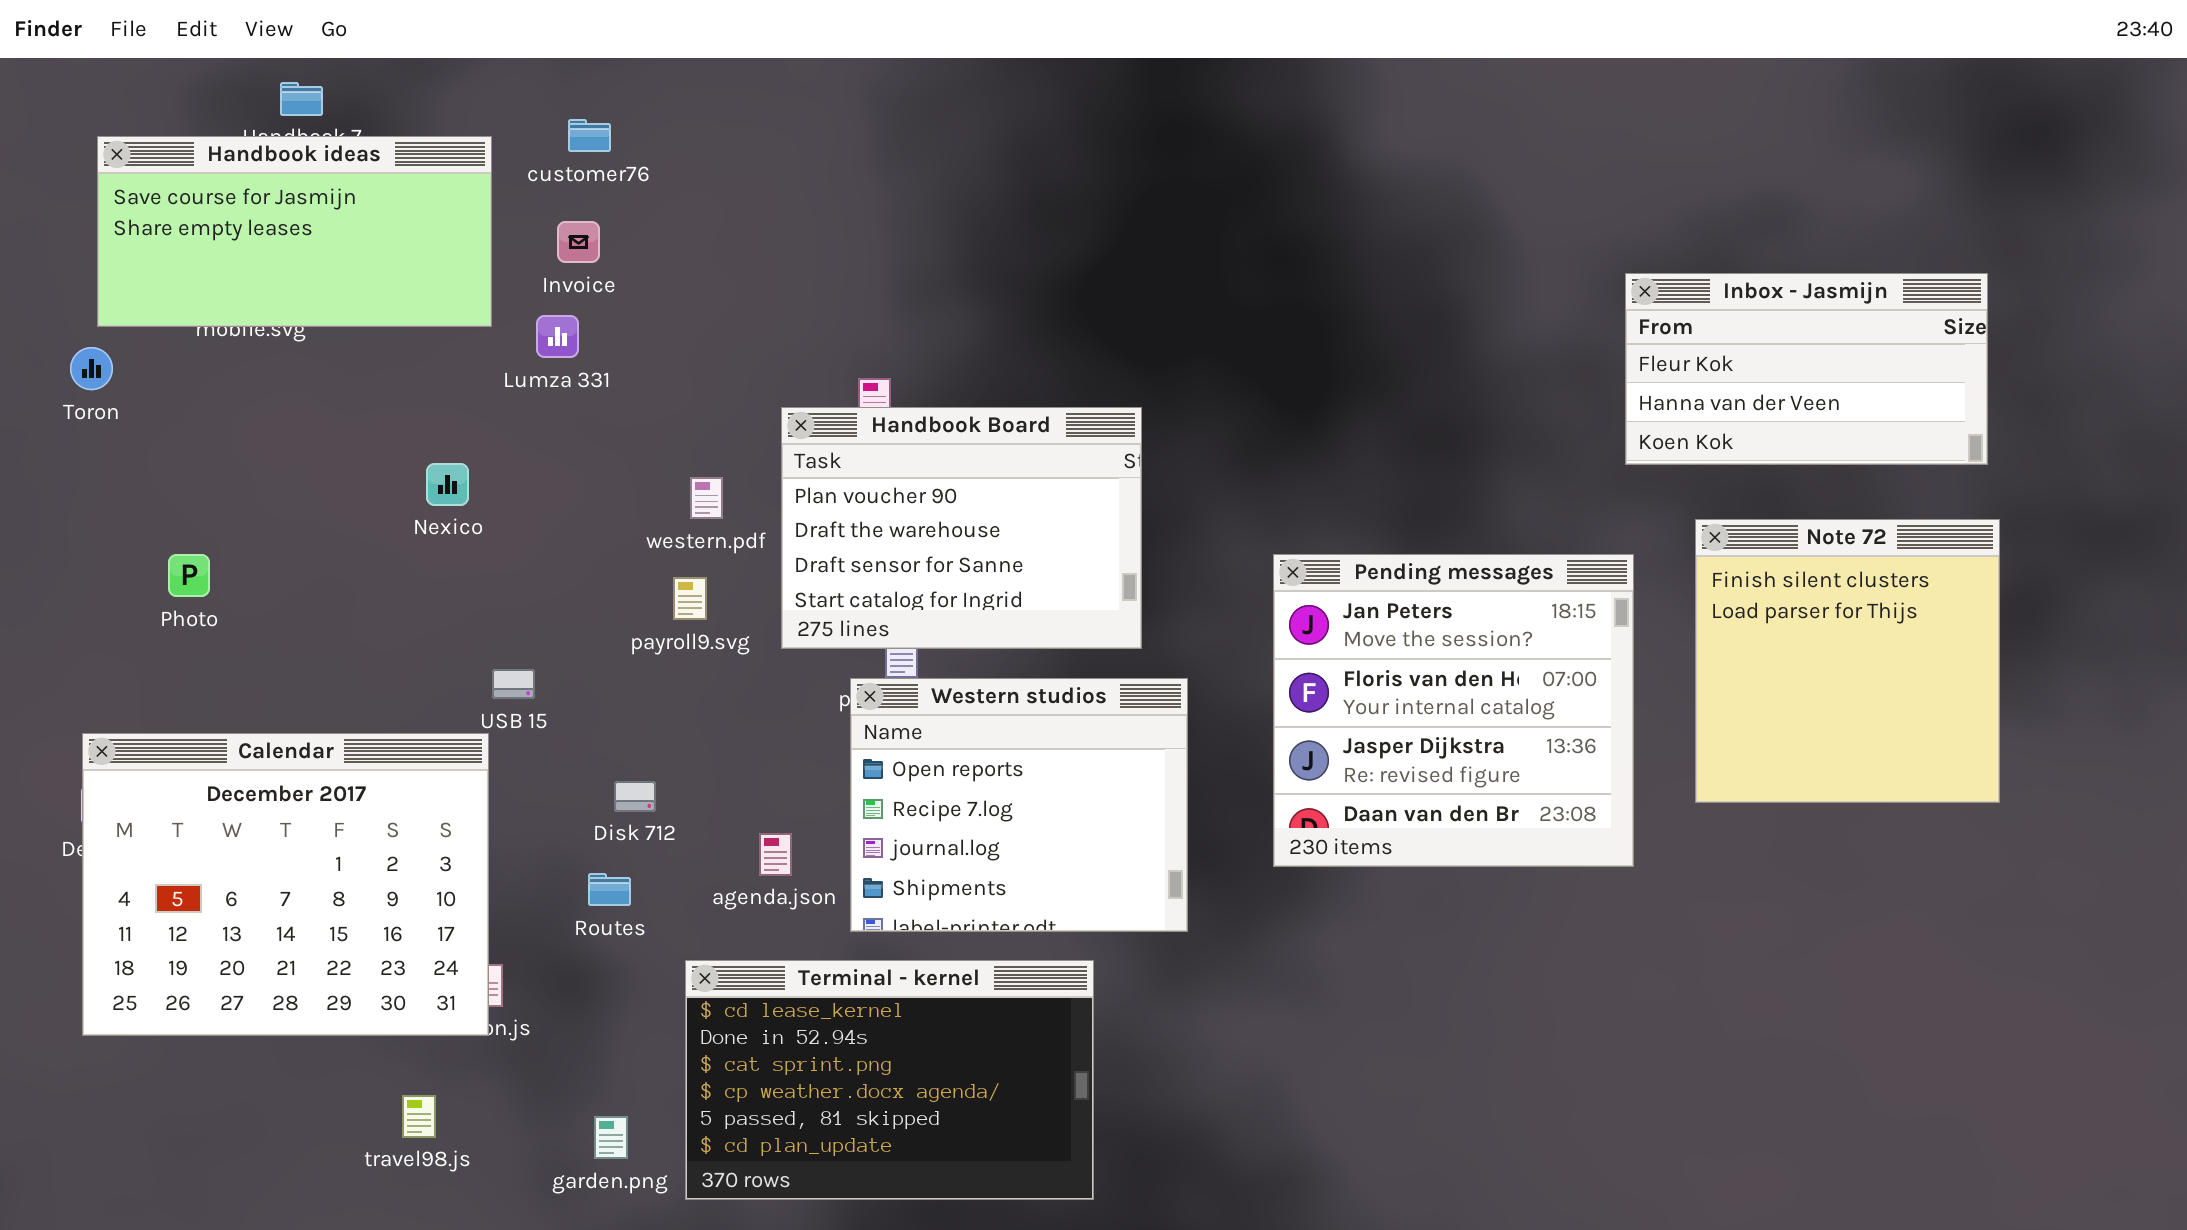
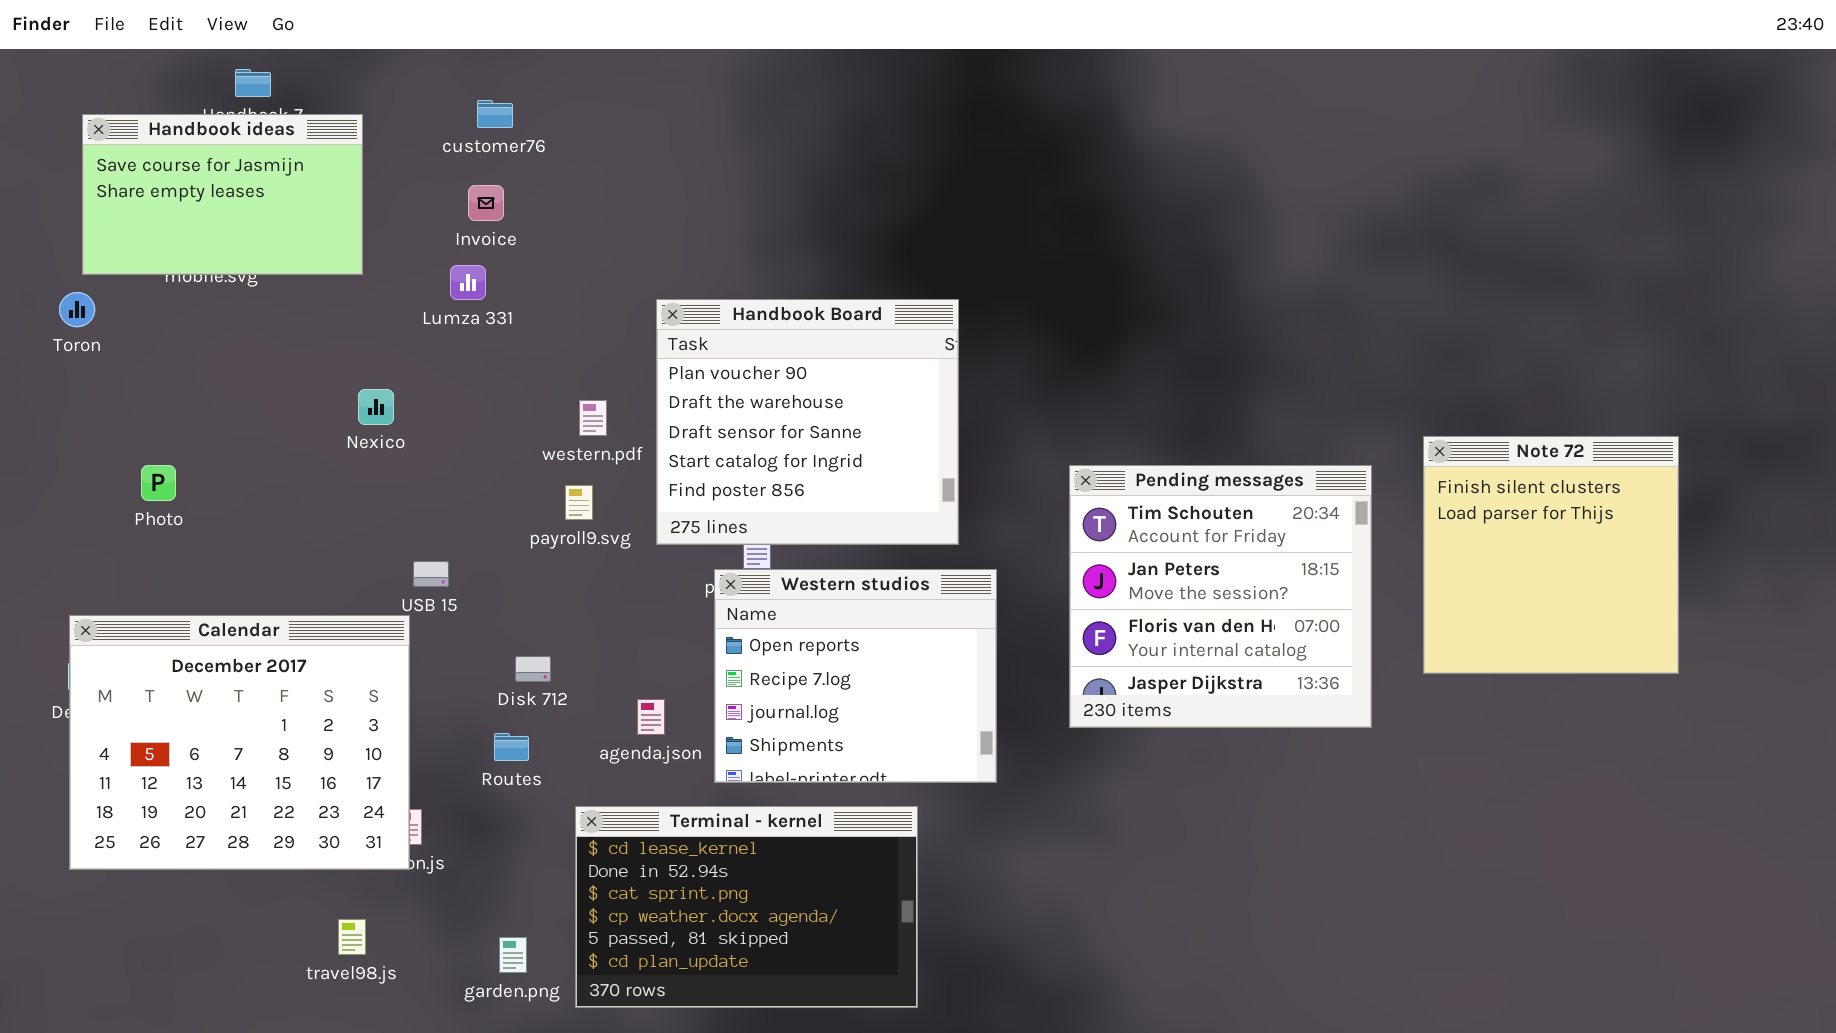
Handbook ideas: [97,136,492,327] -> [82,114,363,275], resized
Inbox - Jasmijn: [1625,273,1988,465] -> none, closed
Handbook Board: [781,407,1142,649] -> [656,299,959,545], resized
Pending messages: [1273,554,1634,867] -> [1069,465,1372,728], scrolled up 1 row

